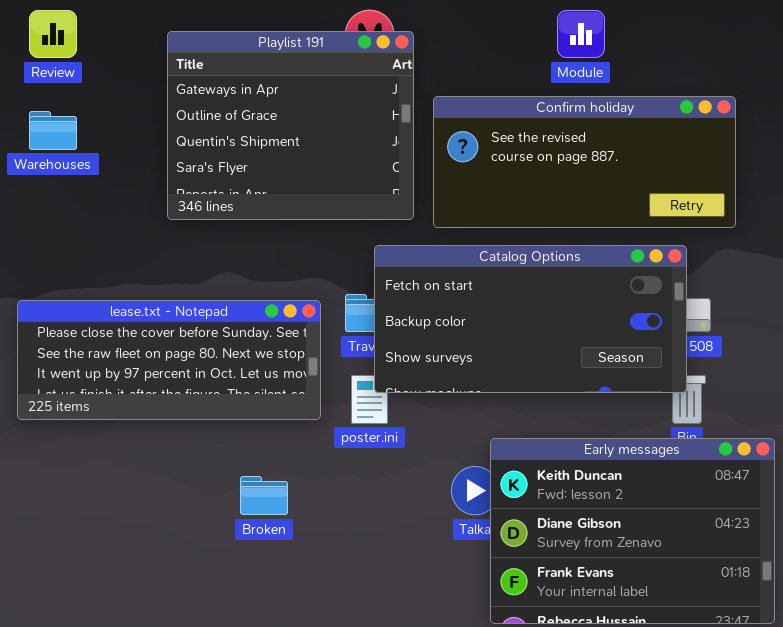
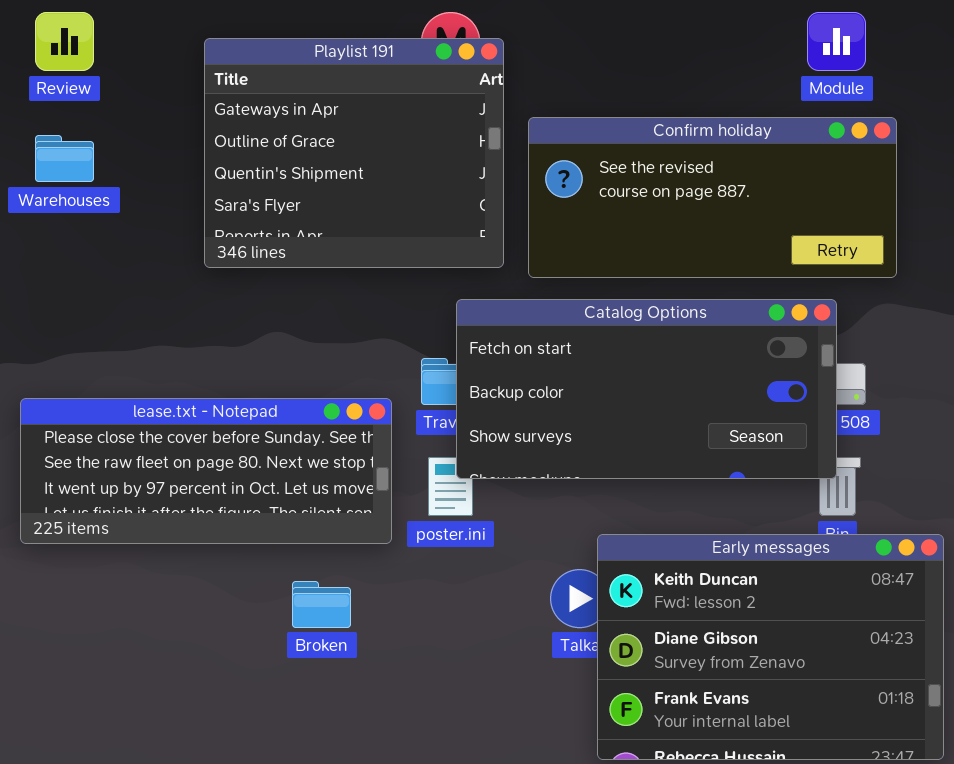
Module: [557,10,605,58] -> [807,12,866,71], moved
lease.txt - Notepad: [17,300,321,420] -> [20,398,392,544], moved

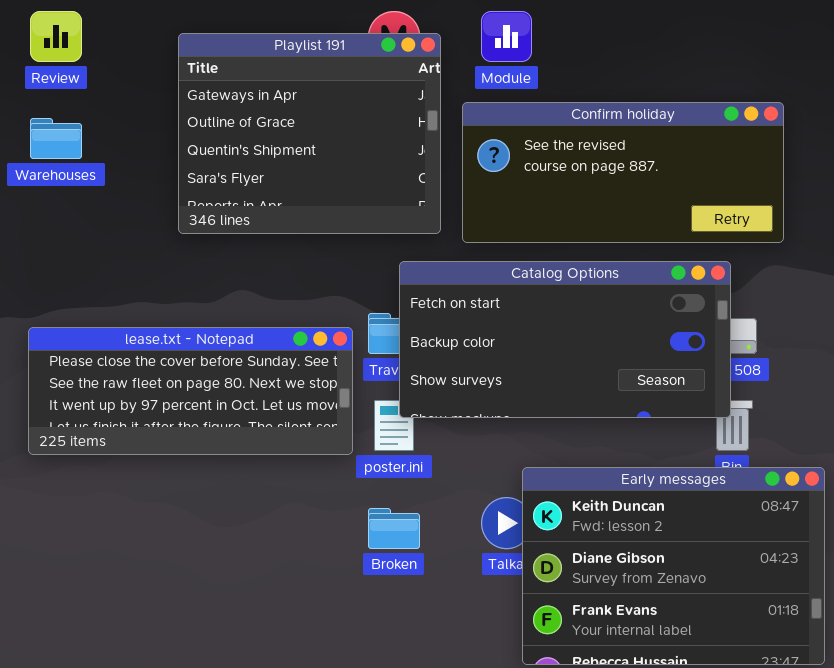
Module: [807,12,866,71] -> [481,11,532,62], moved
lease.txt - Notepad: [20,398,392,544] -> [28,327,353,455], moved
Broken: [292,581,351,628] -> [368,508,420,549], moved

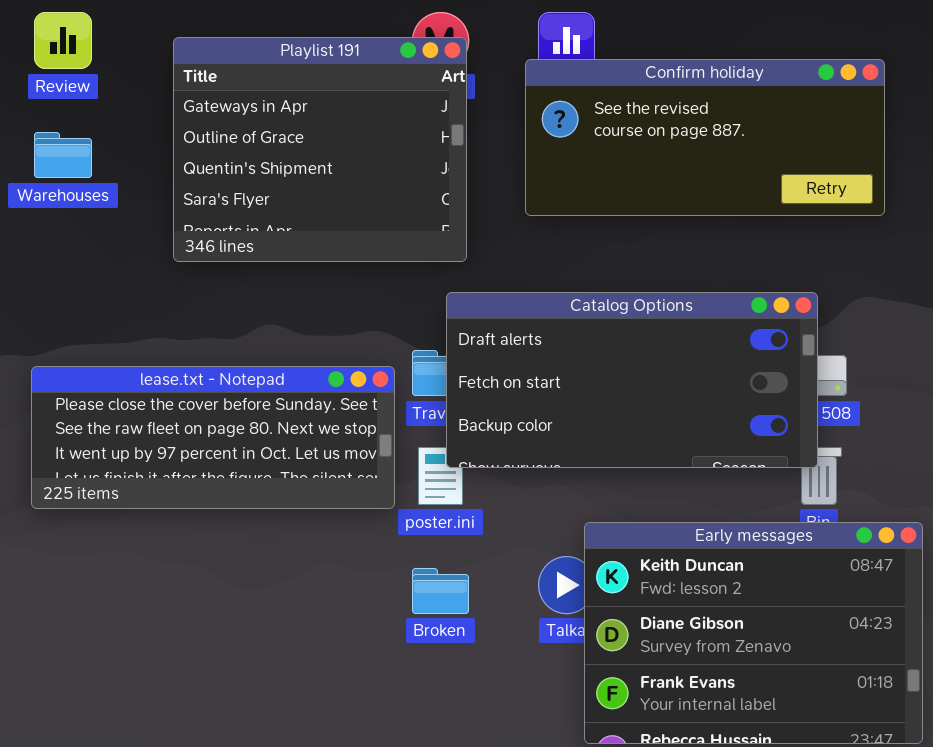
Playlist 191: [178,33,441,234] -> [173,37,467,262], moved
Confirm holiday: [462,102,784,243] -> [525,59,885,216], moved
Catalog Options: [399,261,731,418] -> [446,292,818,468], scrolled up 1 row

